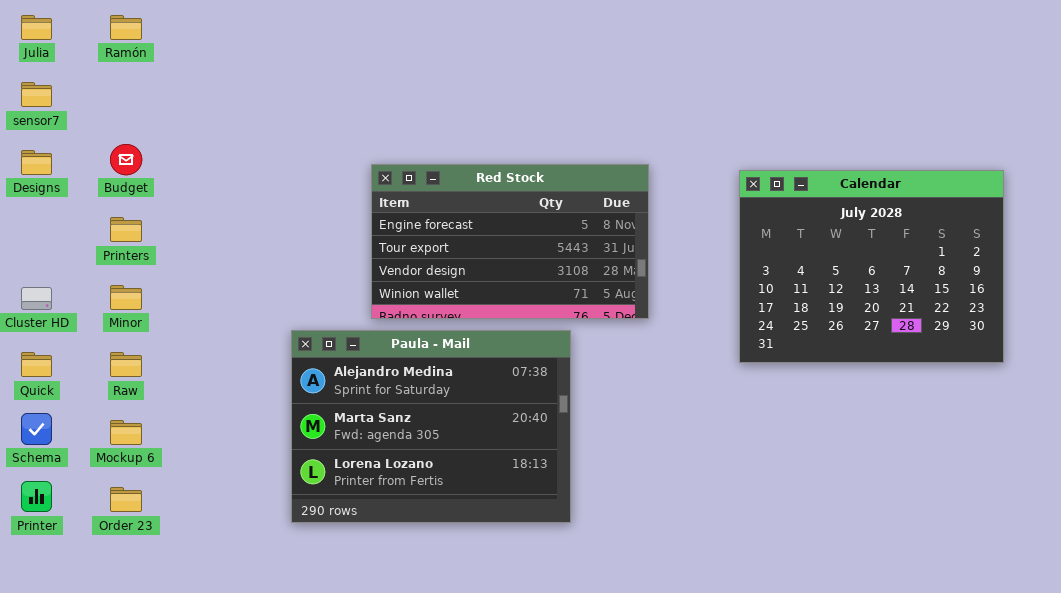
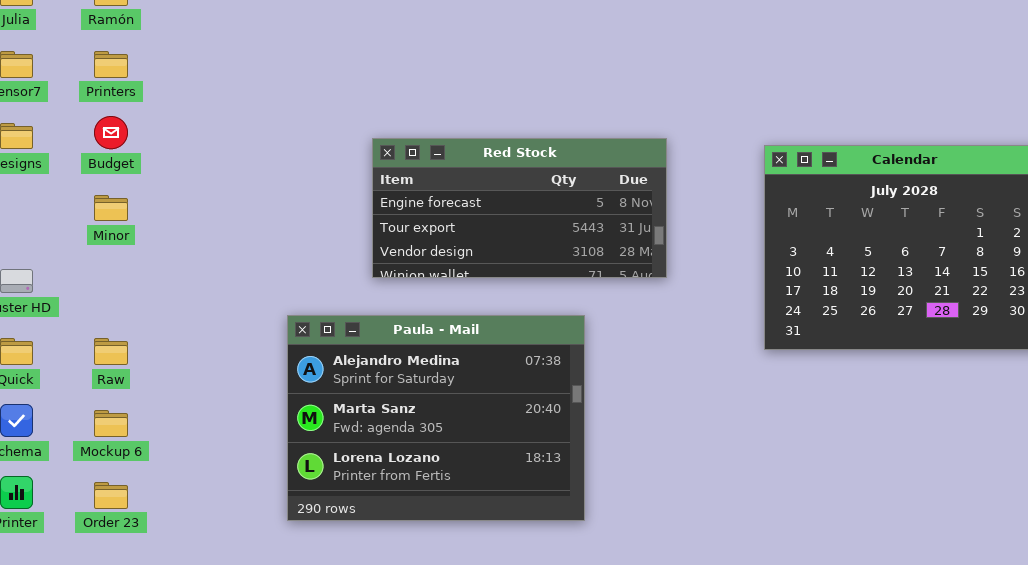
Red Stock: [371,164,649,319] -> [372,138,667,278], resized
Printers: [110,217,142,242] -> [94,51,128,78], moved
Minor: [110,285,142,310] -> [94,195,128,221], moved

